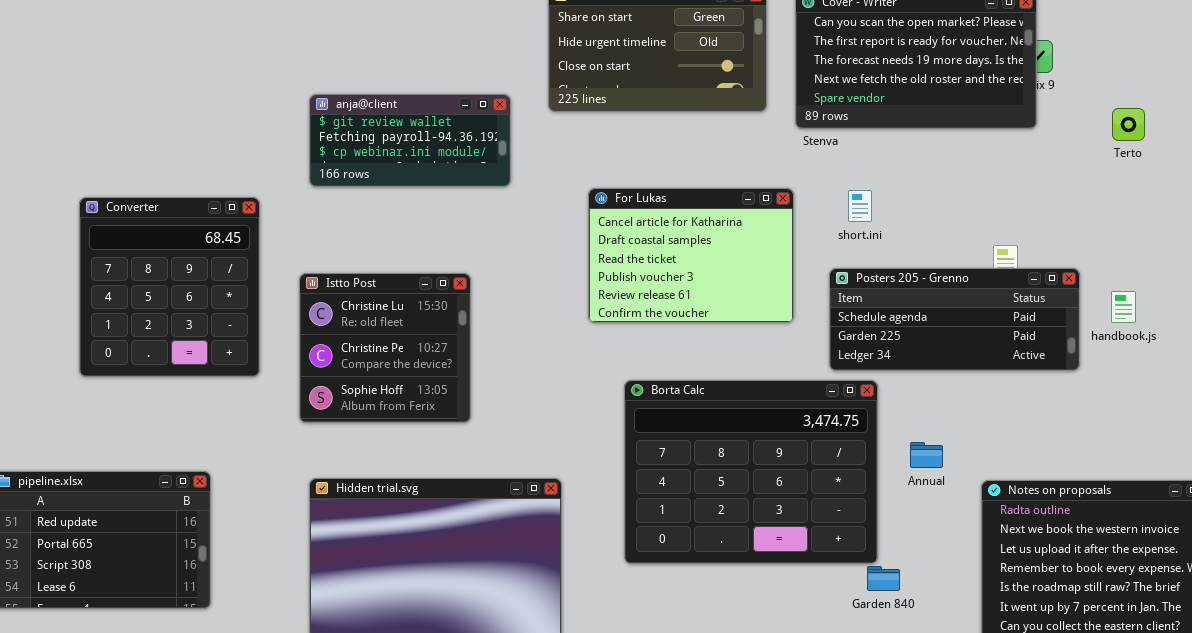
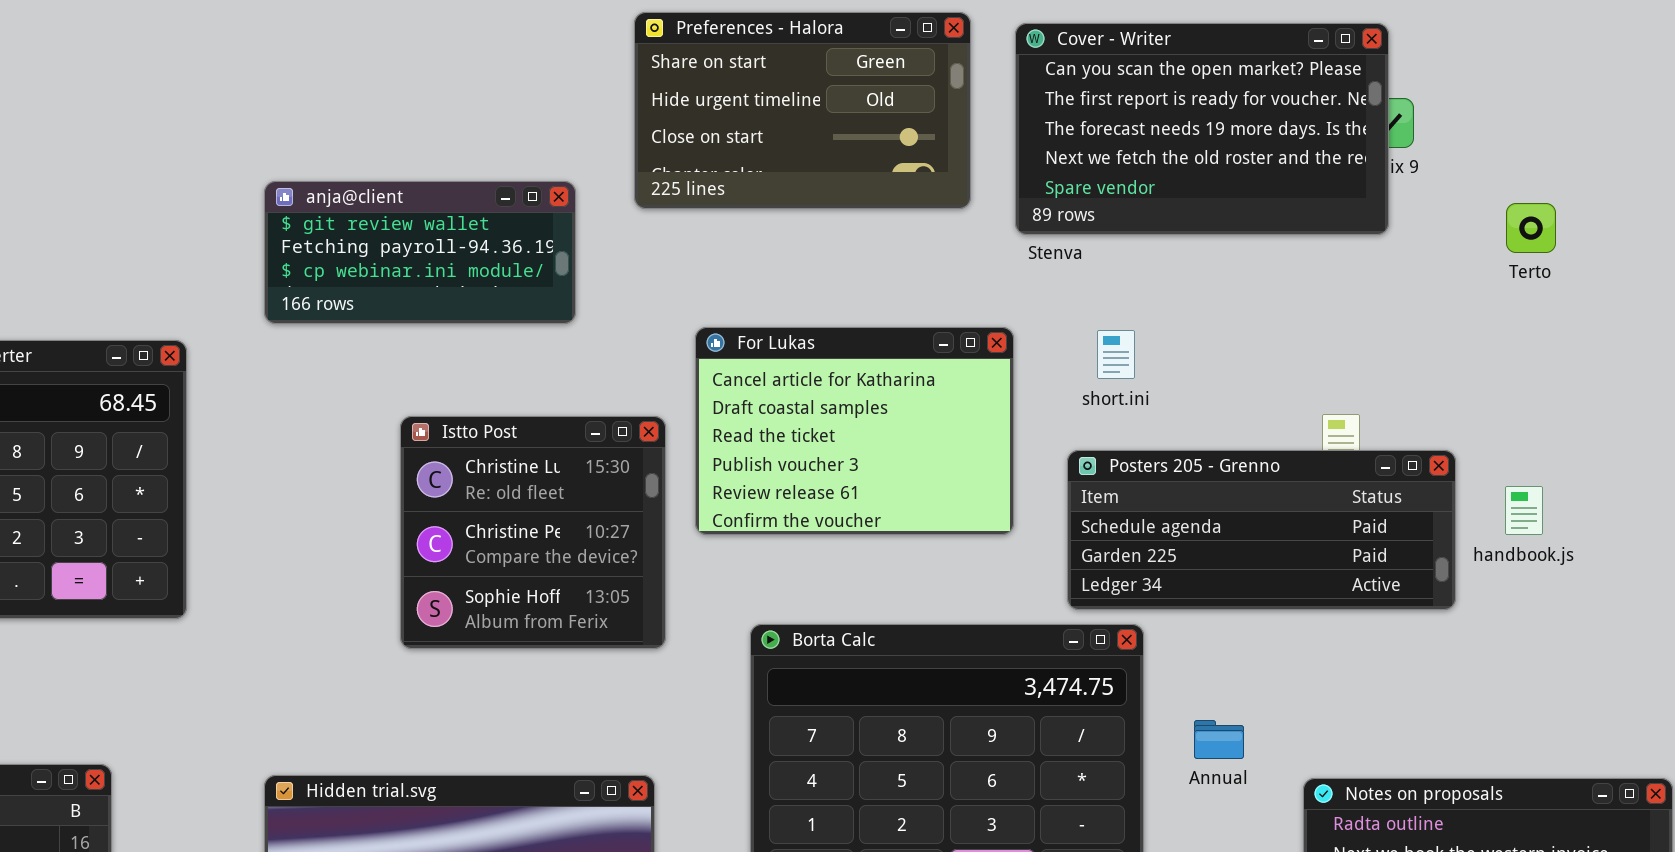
Istto Post: [299,273,471,423] -> [400,416,666,649], moved

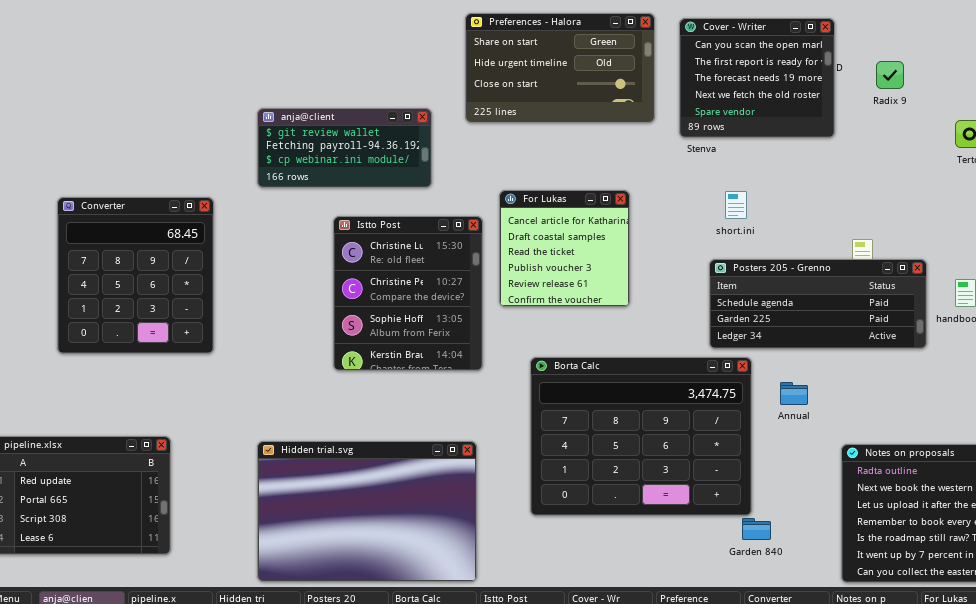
Cover - Writer: [1015,23,1389,235] -> [679,18,835,138], resized
For Lukas: [695,327,1014,535] -> [499,190,630,307], resized
Istto Post: [400,416,666,649] -> [333,216,483,371], resized
Annual: [1194,720,1244,759] -> [780,382,808,405], moved

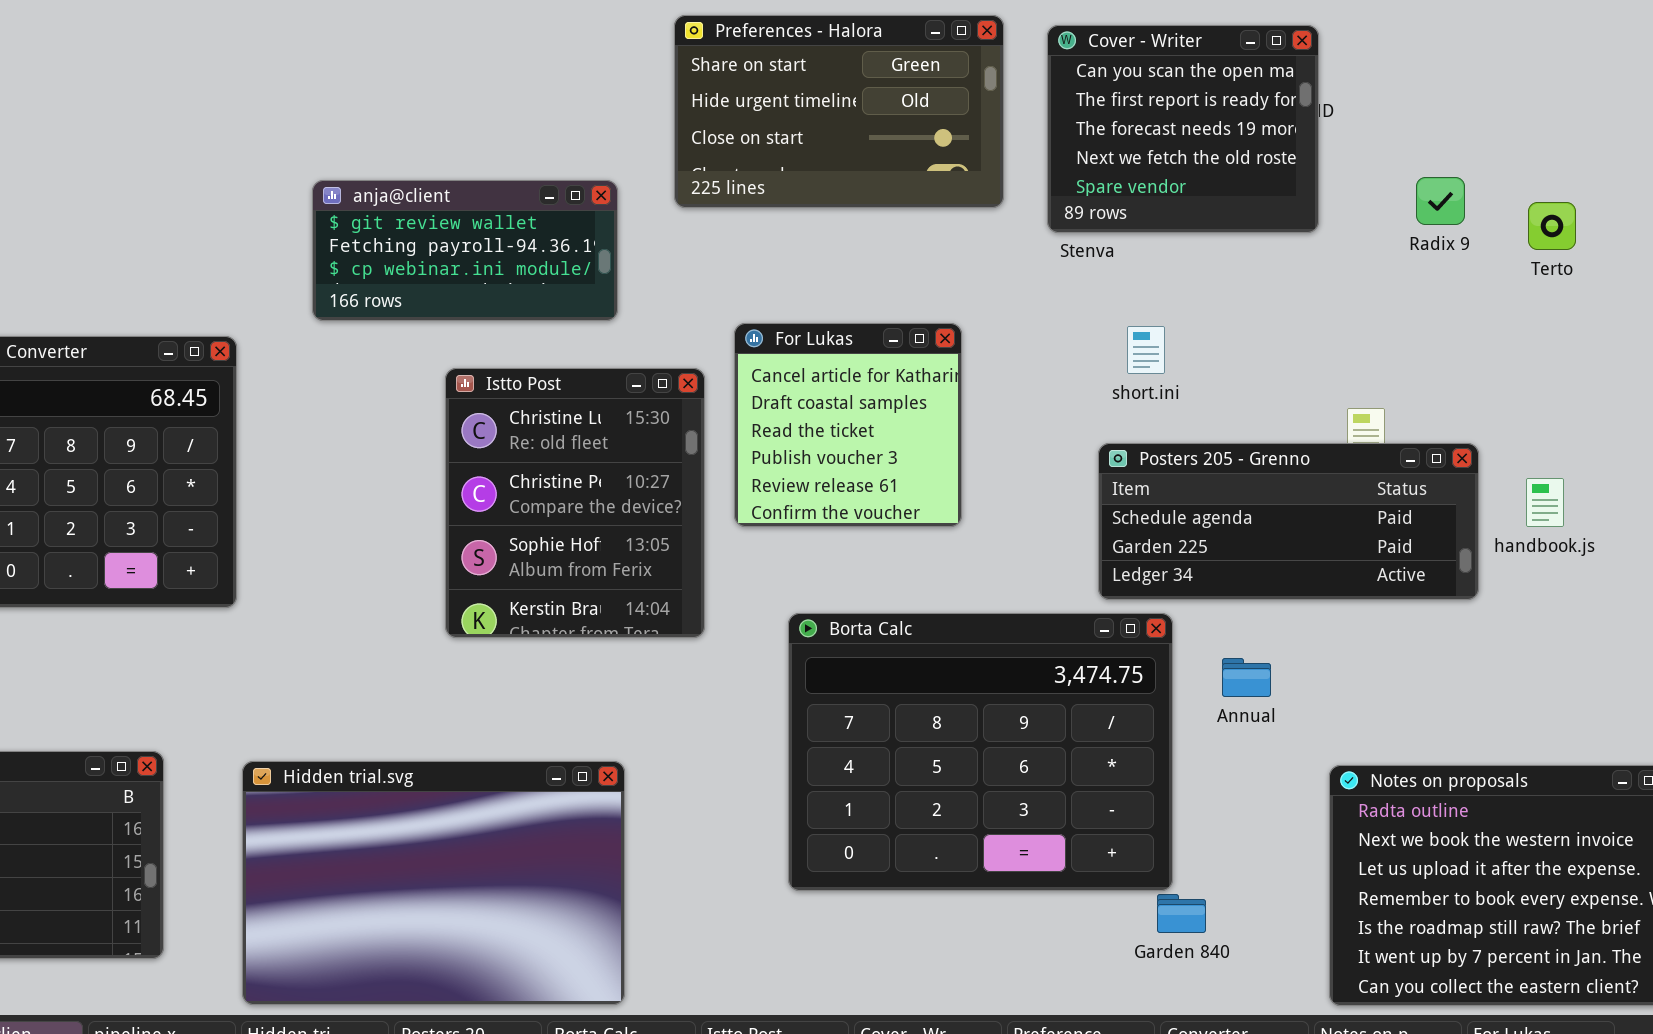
Radix 9: [876,61,904,89] -> [1416,177,1465,225], moved
Hidden trial.svg: [257,441,477,582] -> [242,761,625,1005], moved

